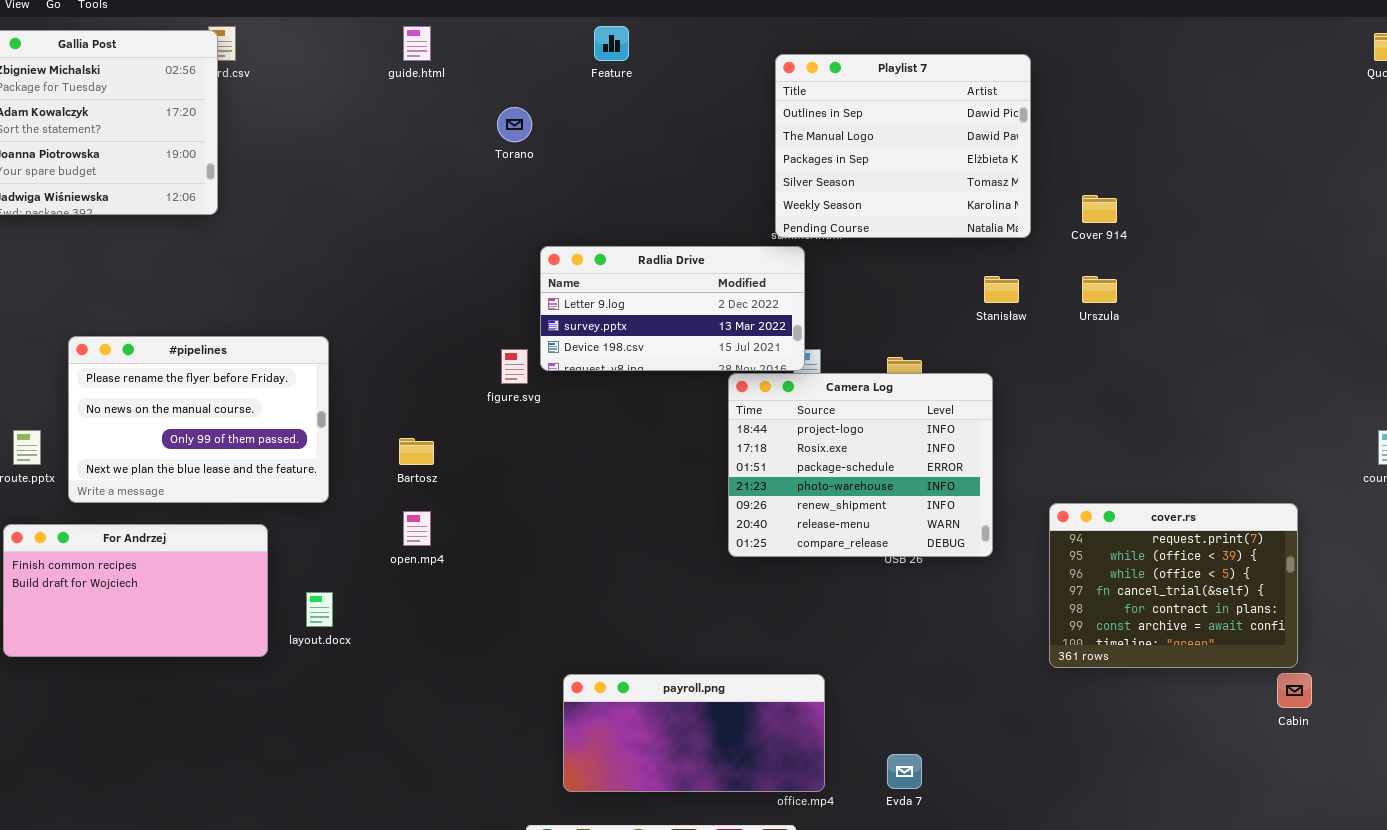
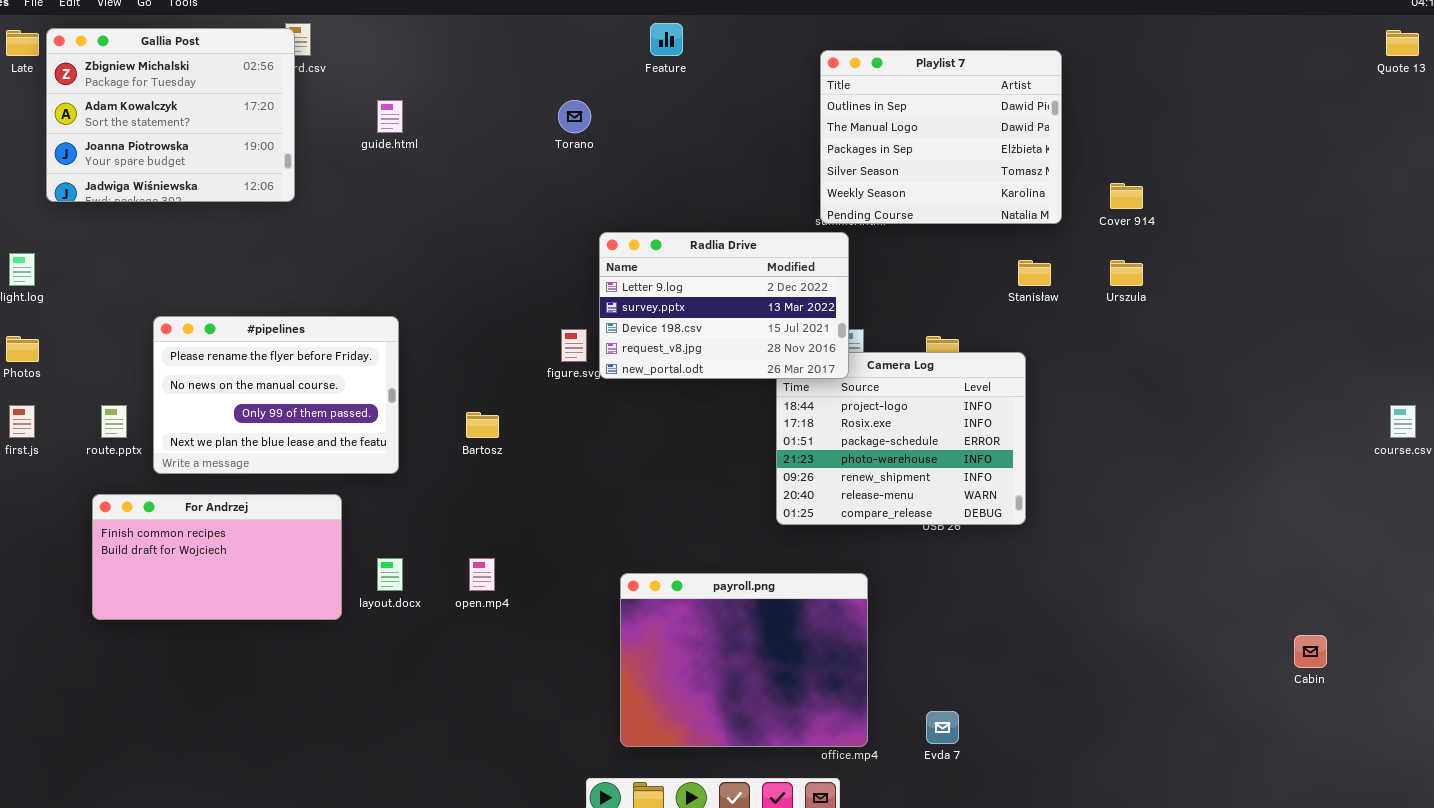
guide.html: [403,26,431,61] -> [377,100,403,133], moved
Radlia Drive: [540,246,805,371] -> [599,232,849,379], resized
cover.rs: [1049,503,1298,668] -> none, closed
open.mp4: [403,511,431,546] -> [469,558,495,591], moved
payroll.png: [563,674,825,792] -> [620,573,868,747], resized

